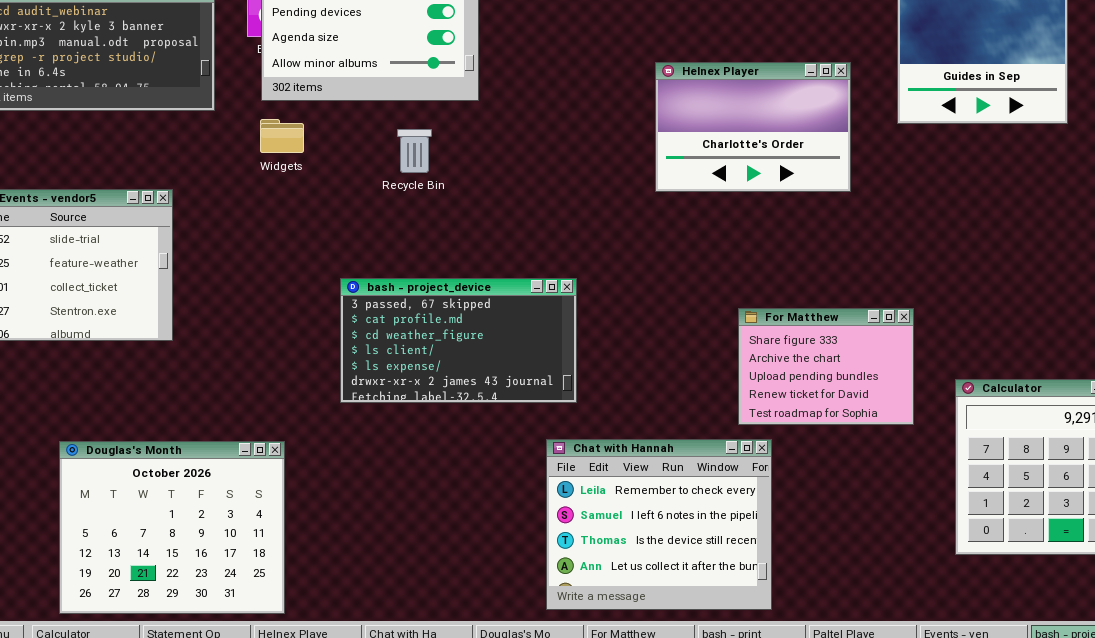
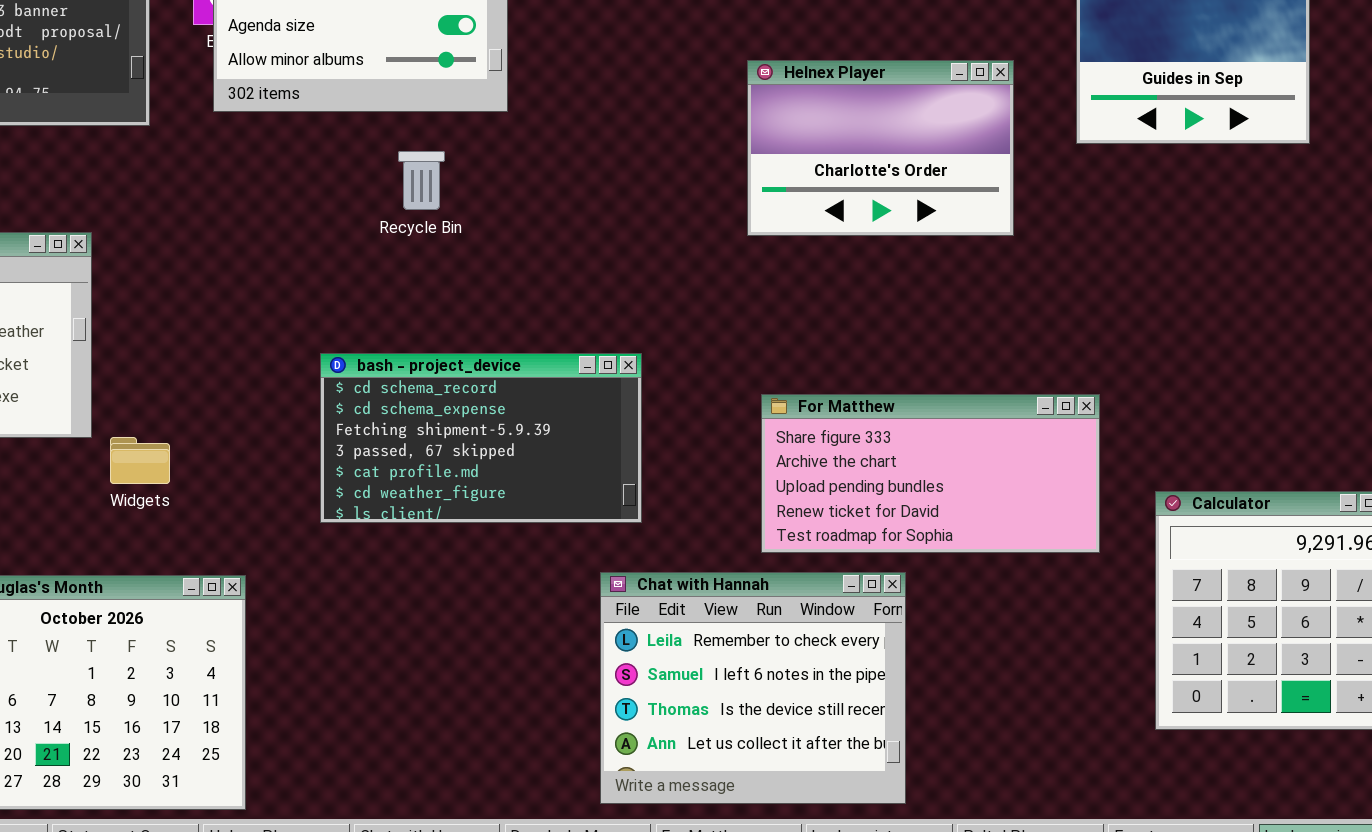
Widgets: [260,119,304,153] -> [110,437,170,484], moved
bash - project_device: [340,278,577,403] -> [320,353,642,523], scrolled up 3 rows
For Matthew: [738,308,914,425] -> [761,394,1100,553], resized

